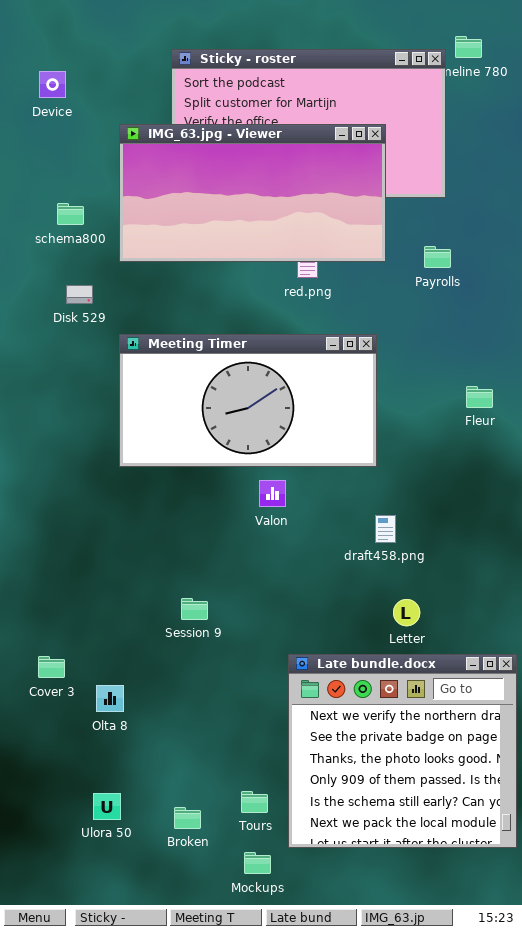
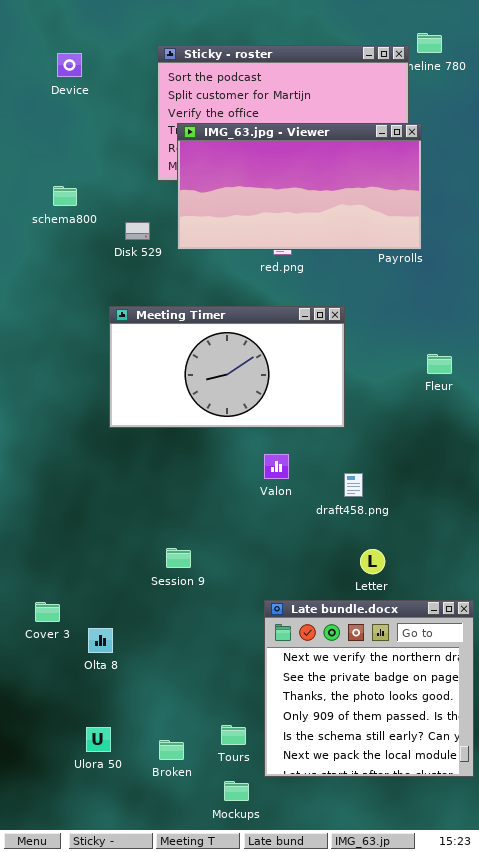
Device: [39,71,66,98] -> [57,53,82,77], moved
IMG_63.jpg - Viewer: [119,124,386,262] -> [177,123,422,250], moved
Disk 529: [66,285,93,304] -> [125,222,150,240], moved
Valon: [259,480,286,507] -> [264,454,289,479], moved

